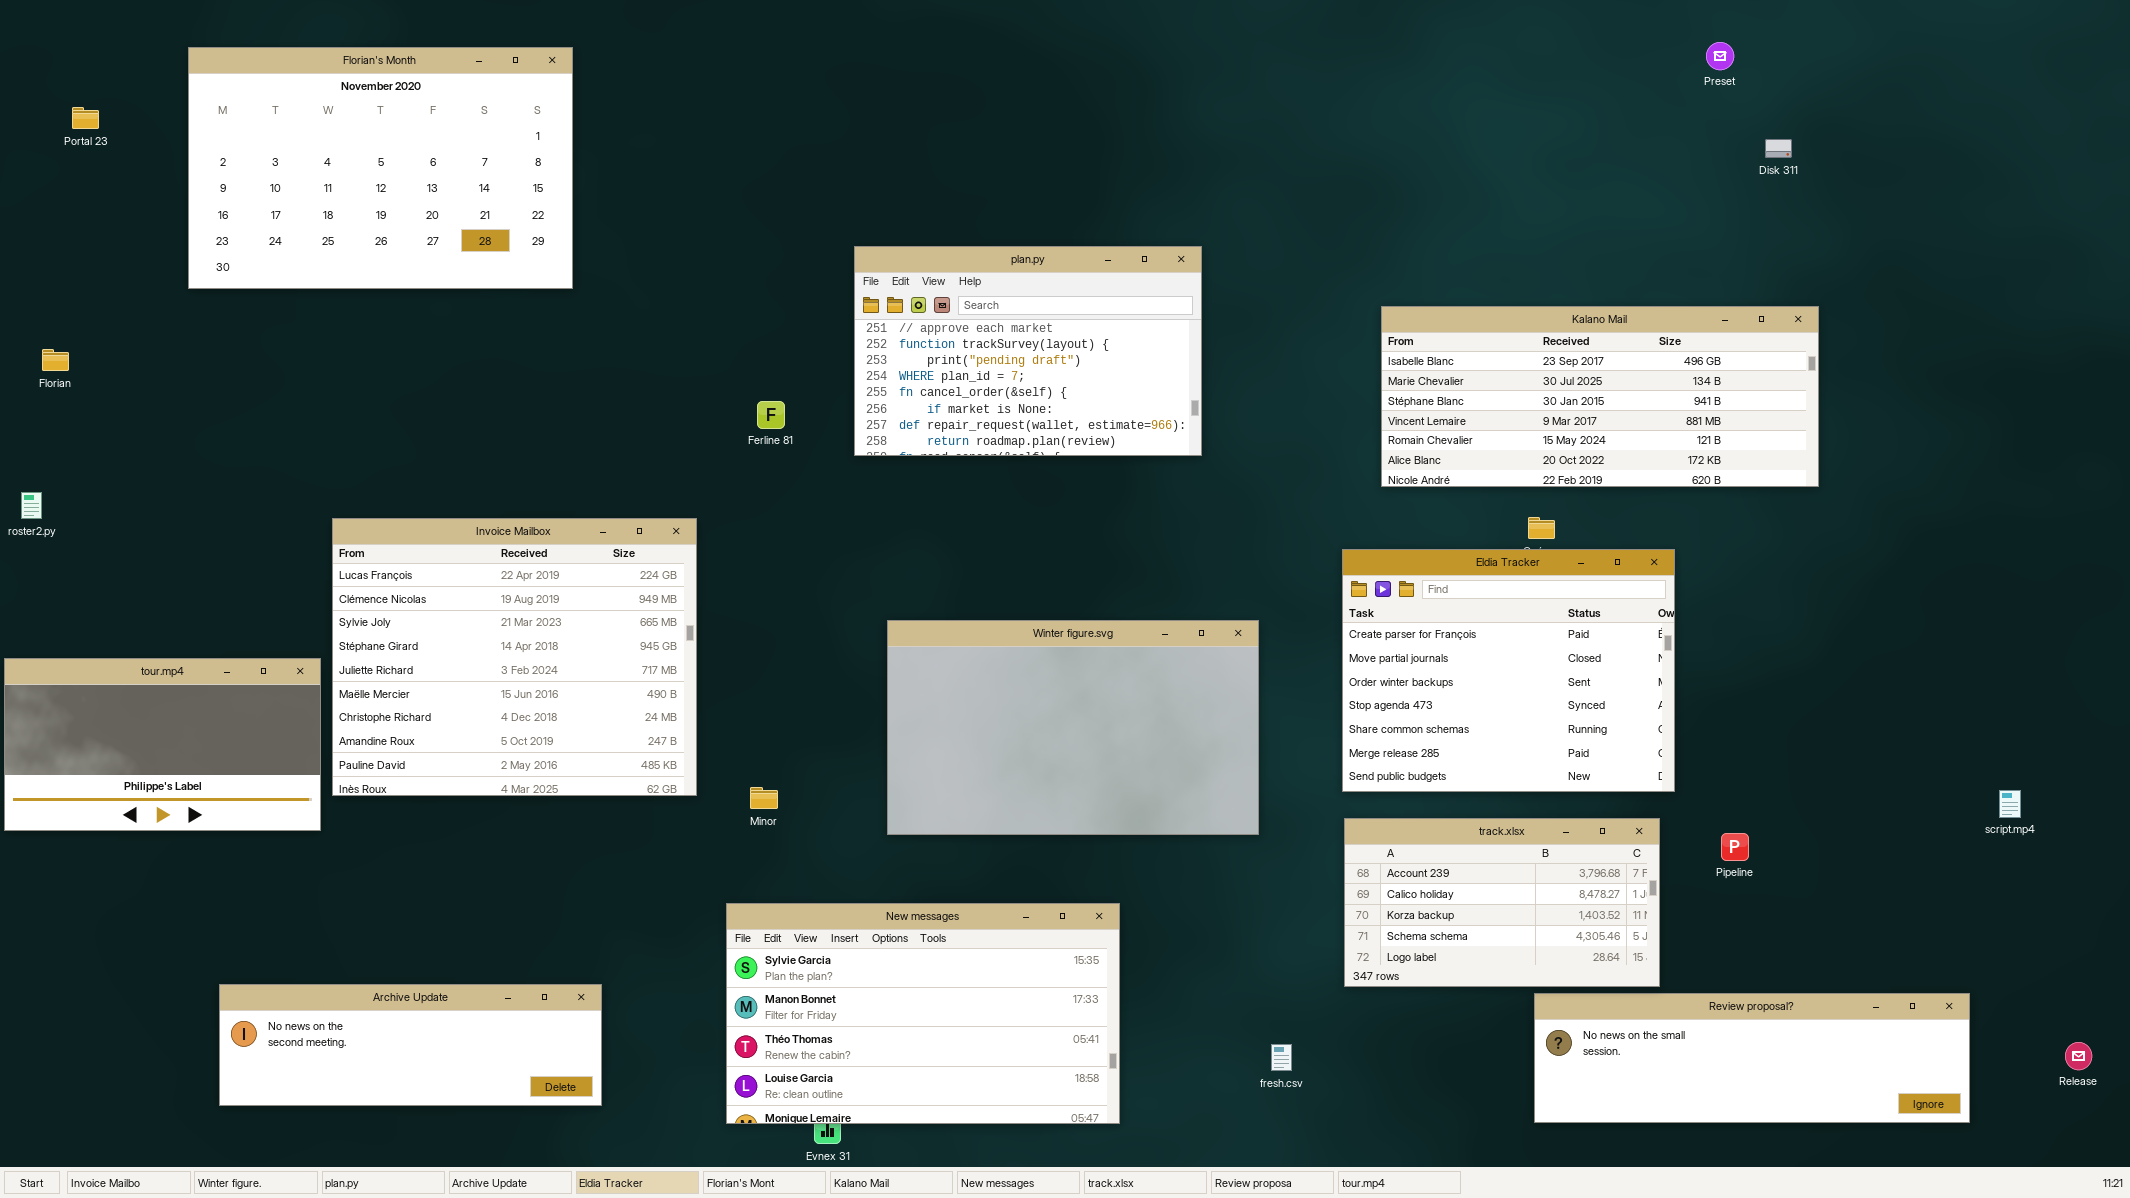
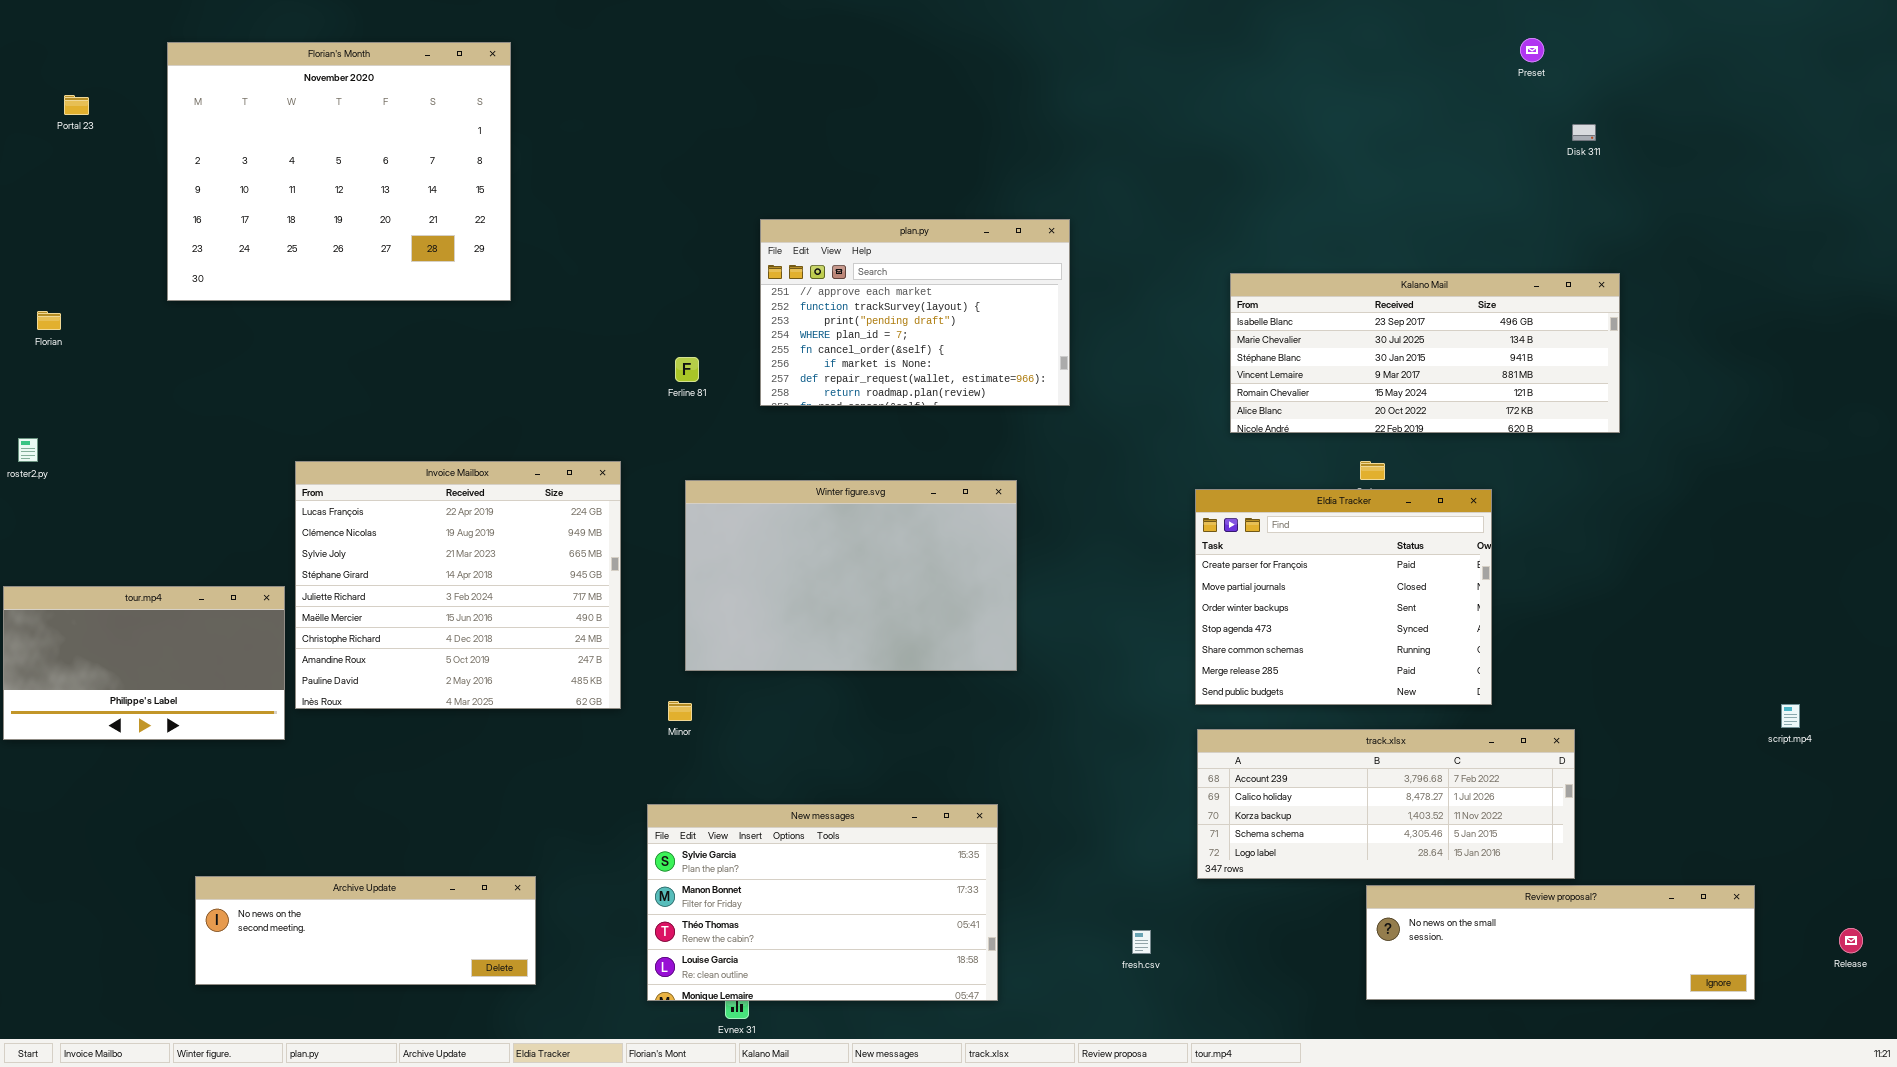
Florian's Month: [188,47,573,289] -> [167,42,511,301], resized
Winter figure.svg: [887,620,1259,835] -> [685,480,1017,671], moved
track.xlsx: [1344,818,1660,987] -> [1197,729,1575,879], resized

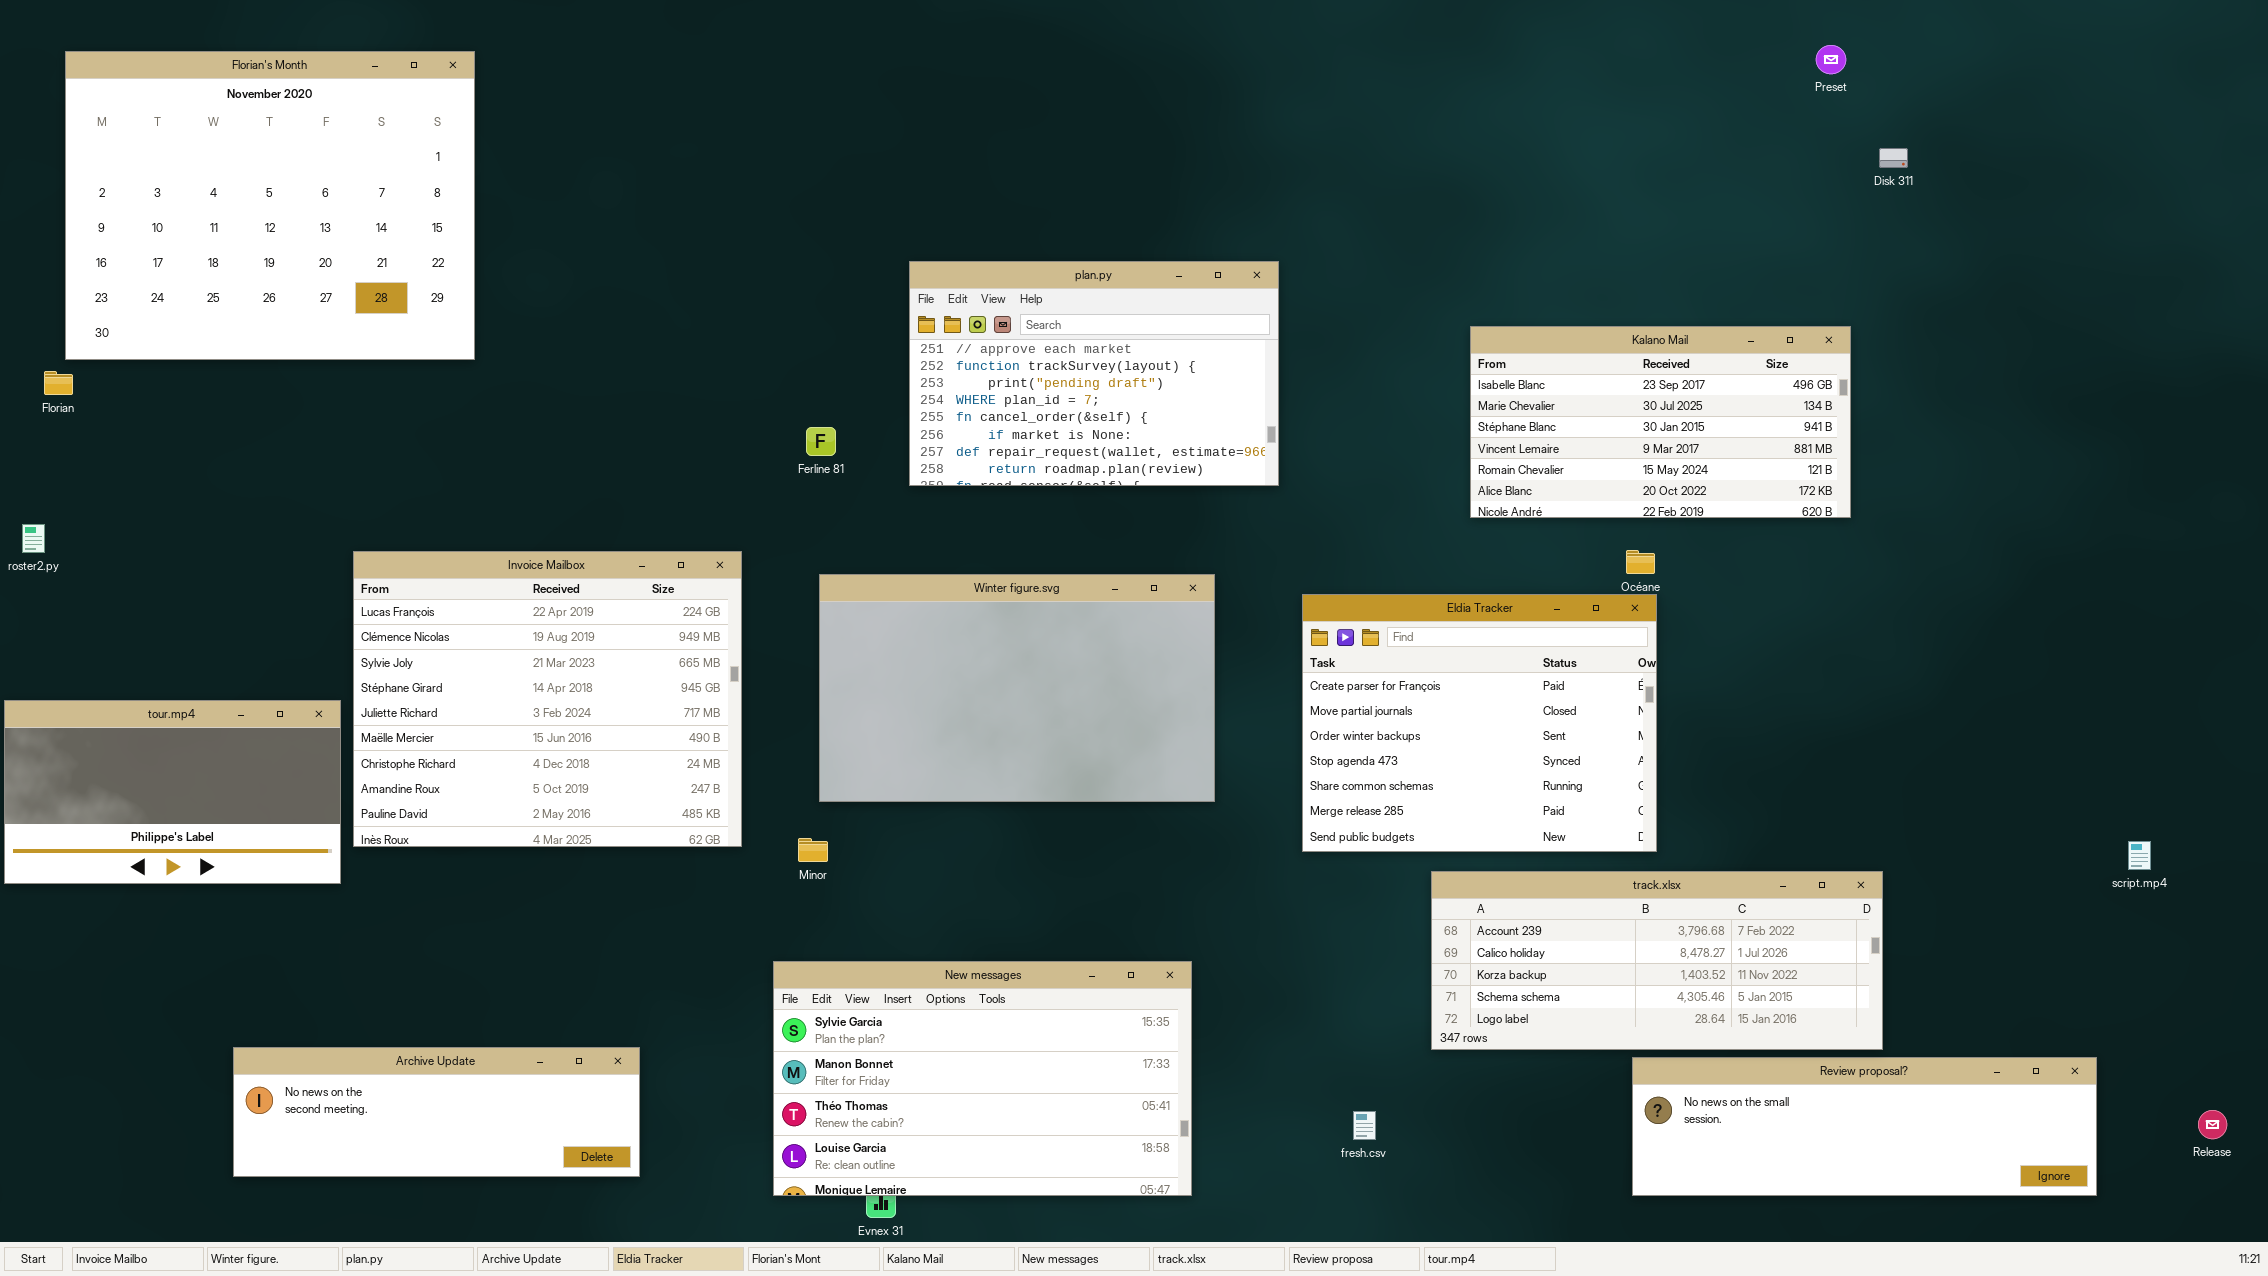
Florian's Month: [167,42,511,301] -> [65,51,475,360], moved
Kalano Mail: [1230,273,1620,433] -> [1470,326,1851,518], resized
Eldia Tracker: [1195,489,1492,705] -> [1302,594,1657,852], moved

